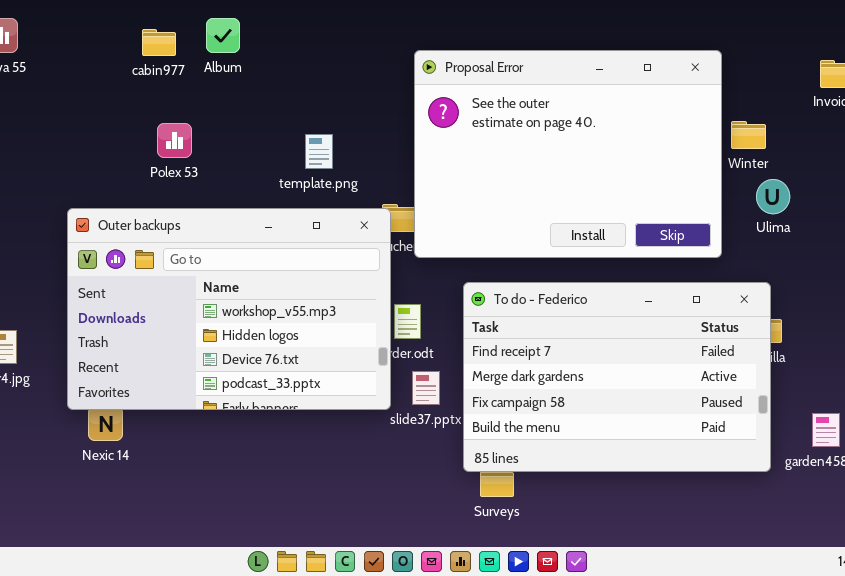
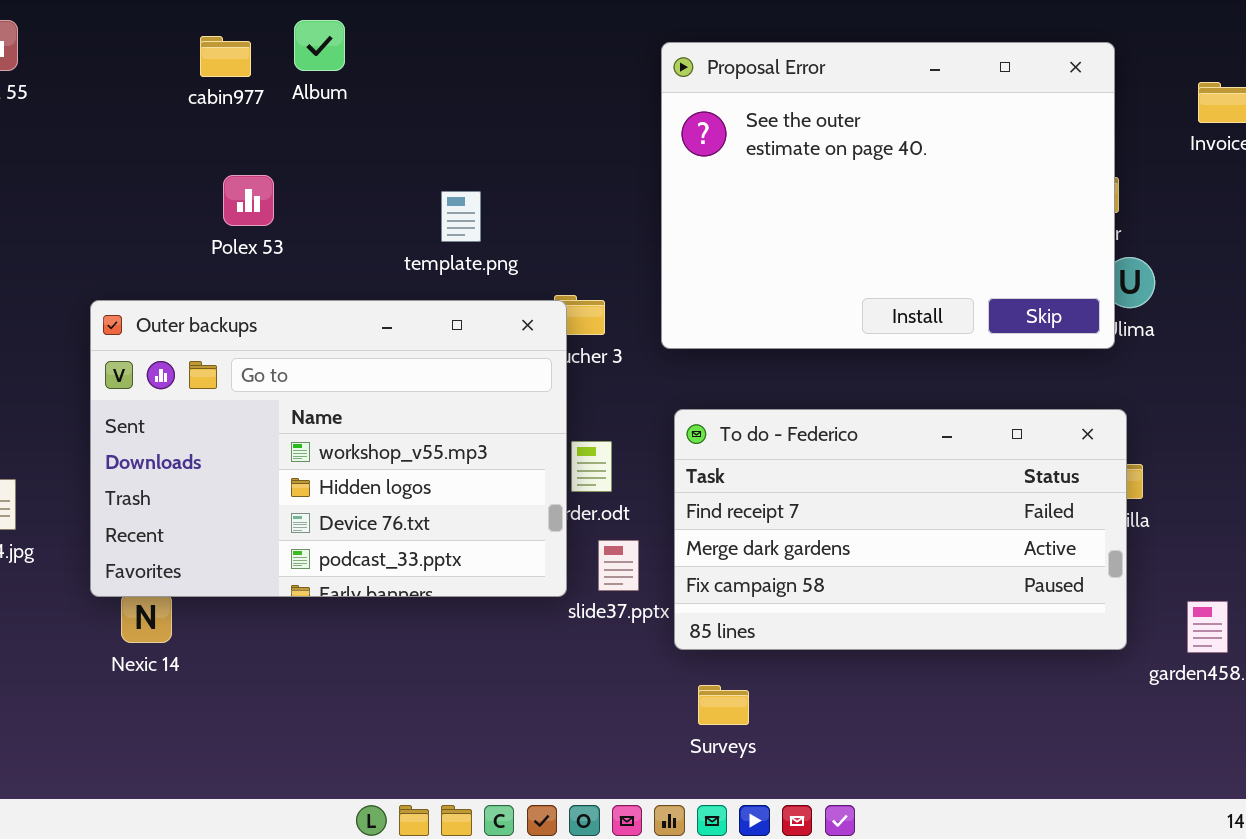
Proposal Error: [414,50,722,258] -> [661,42,1115,349], moved
To do - Federico: [463,282,771,472] -> [674,409,1127,650], resized

